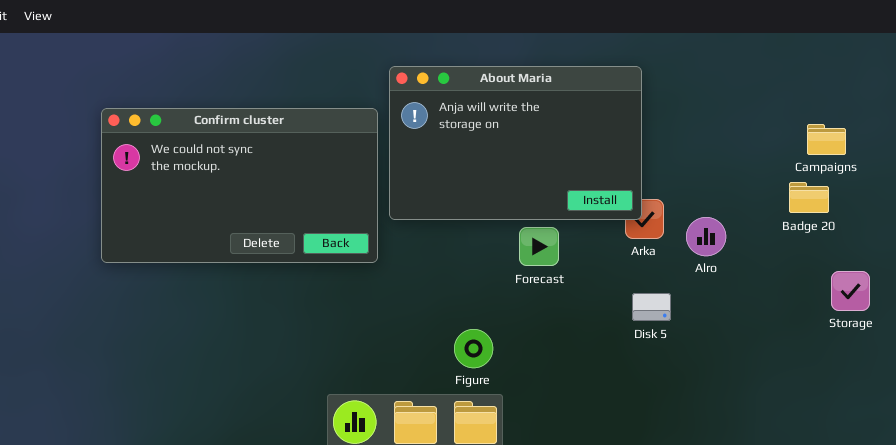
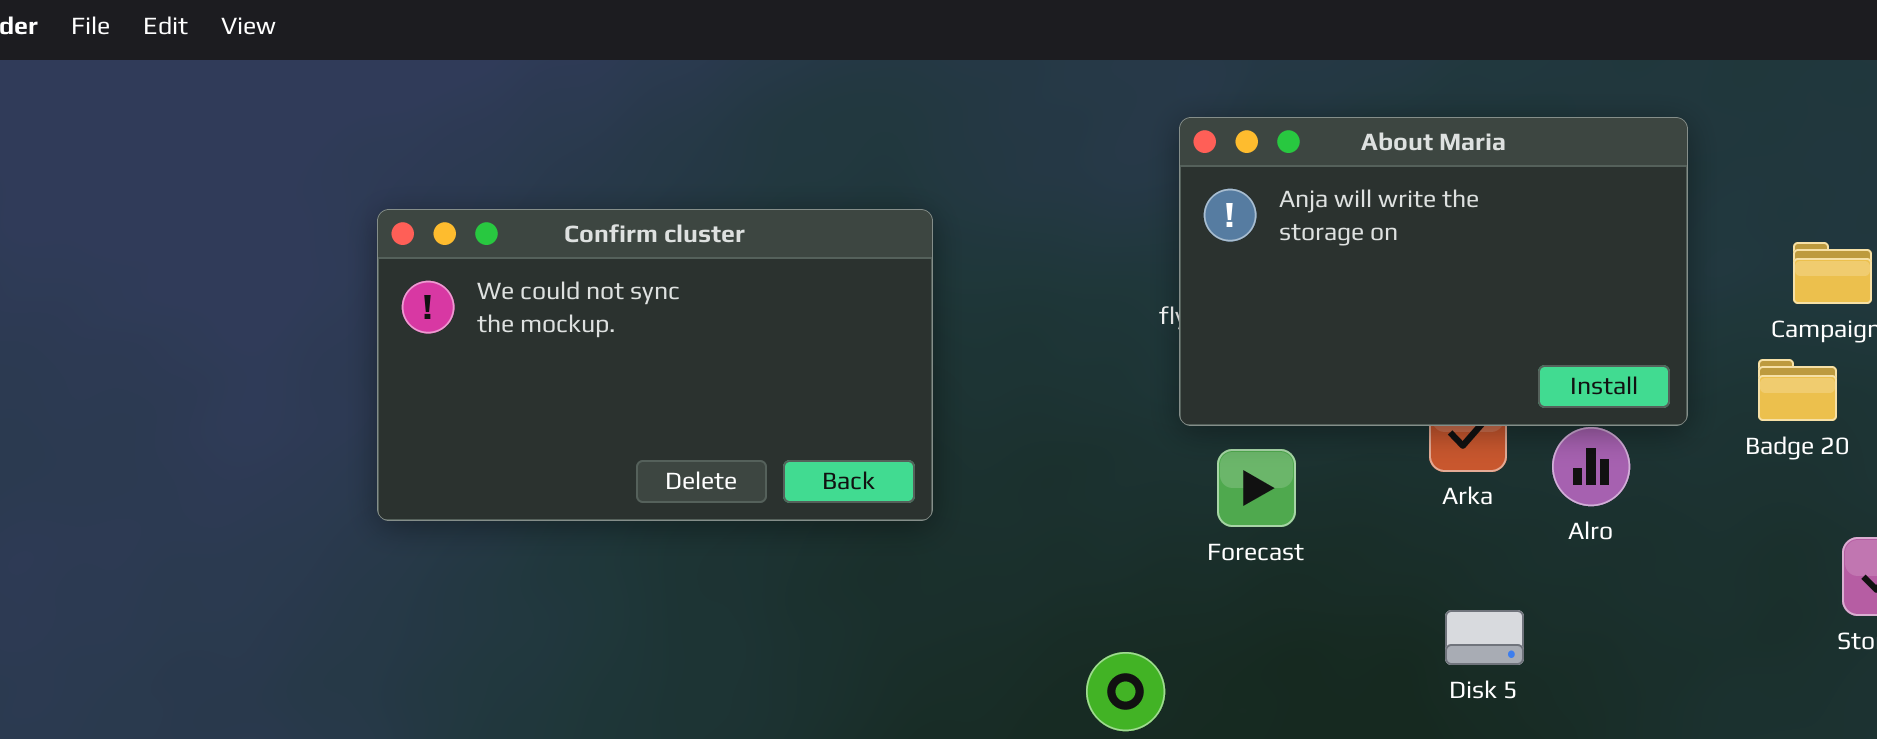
About Maria: [389,66,642,220] -> [1179,117,1688,426], moved
Disk 5: [632,293,671,321] -> [1445,610,1524,665], moved

